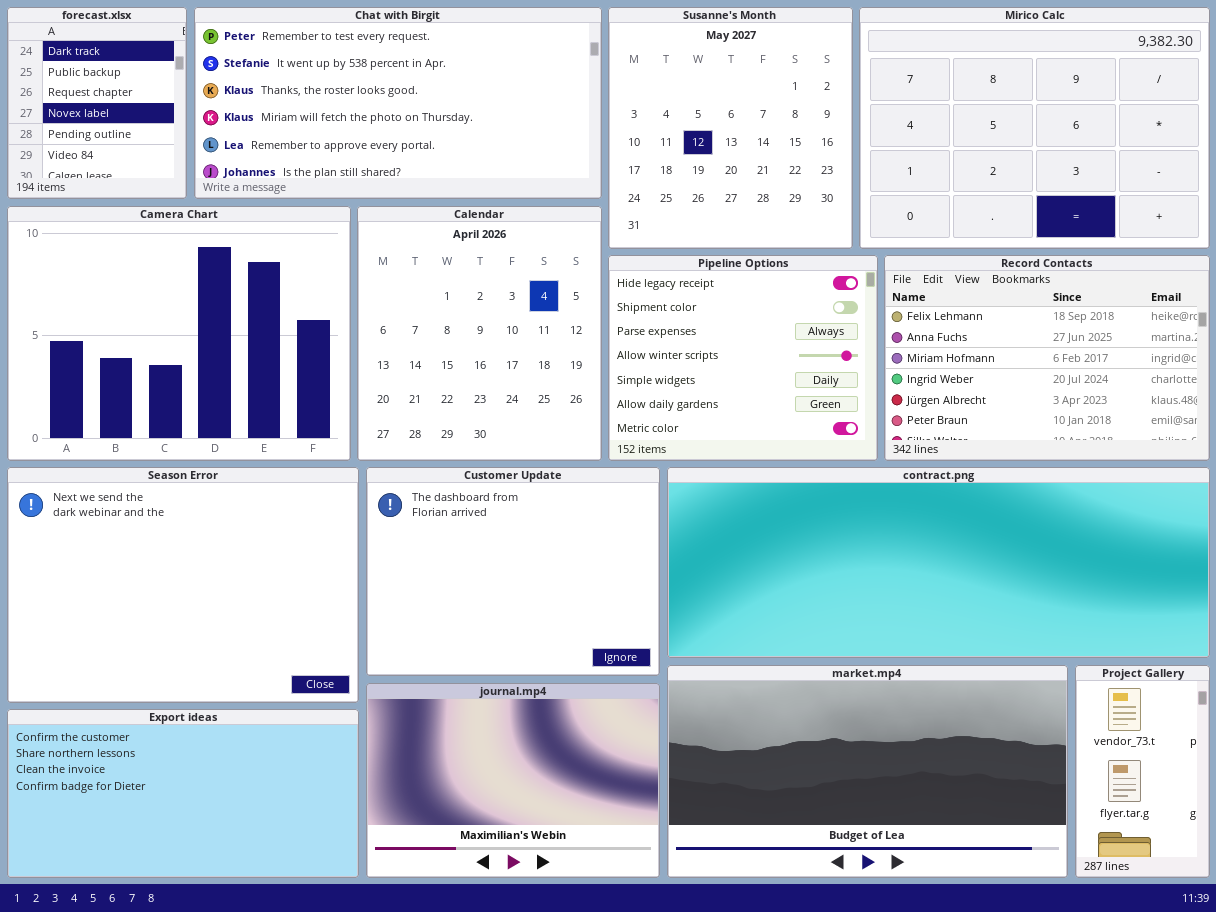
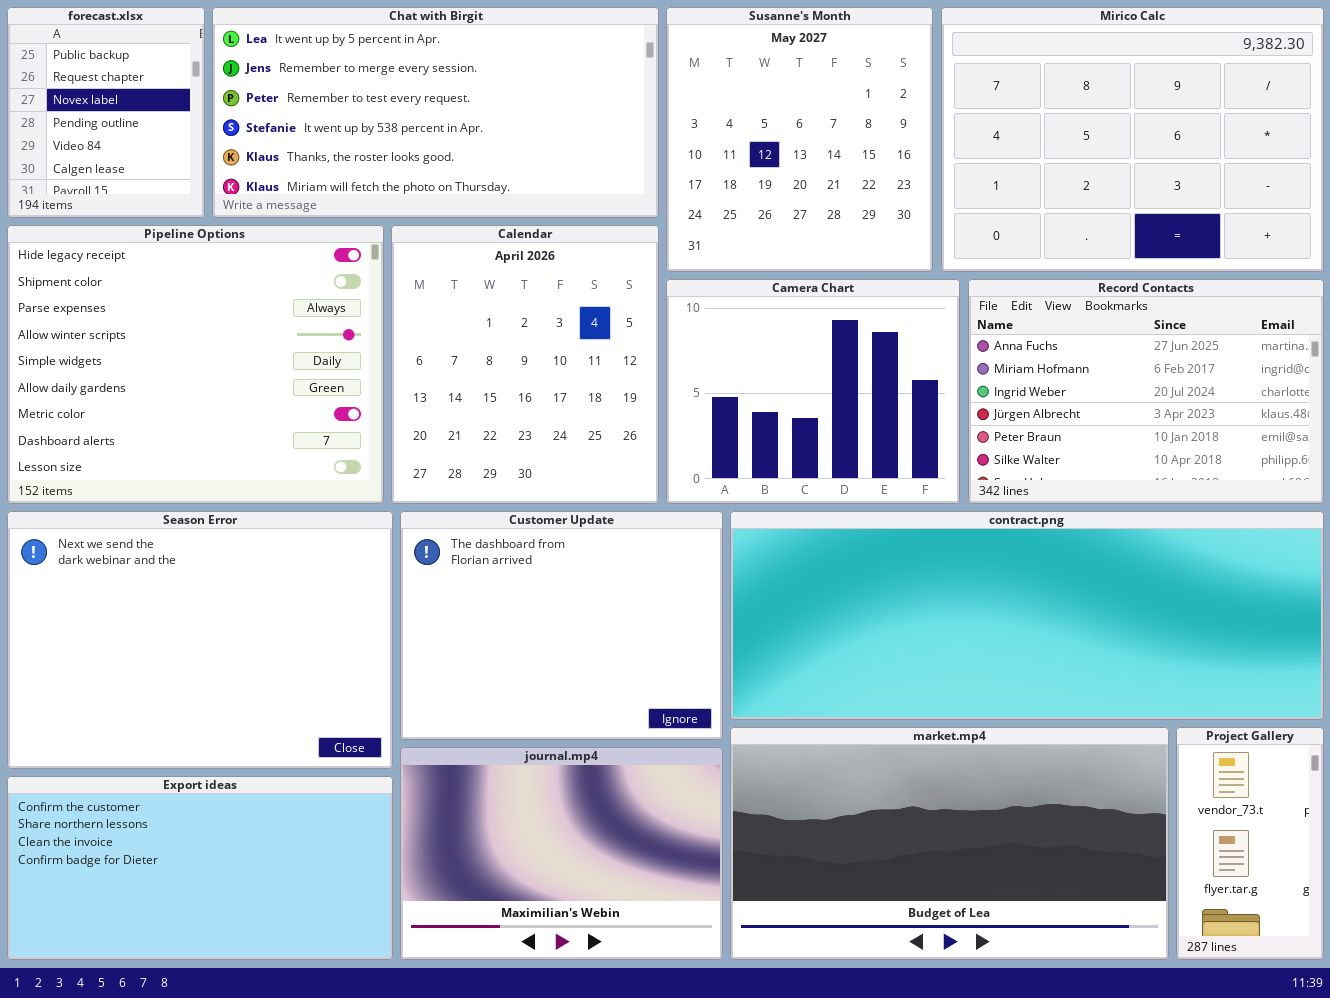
forecast.xlsx: [7,7,187,199] -> [7,7,205,218], scrolled down 1 row
Chat with Birgit: [194,7,602,199] -> [212,7,659,218], scrolled up 2 rows
Camera Chart: [7,206,351,461] -> [666,279,960,504], moved, resized
Pipeline Options: [608,255,878,461] -> [7,225,384,504], moved, resized
Record Contacts: [884,255,1210,461] -> [968,279,1324,504], scrolled down 1 row

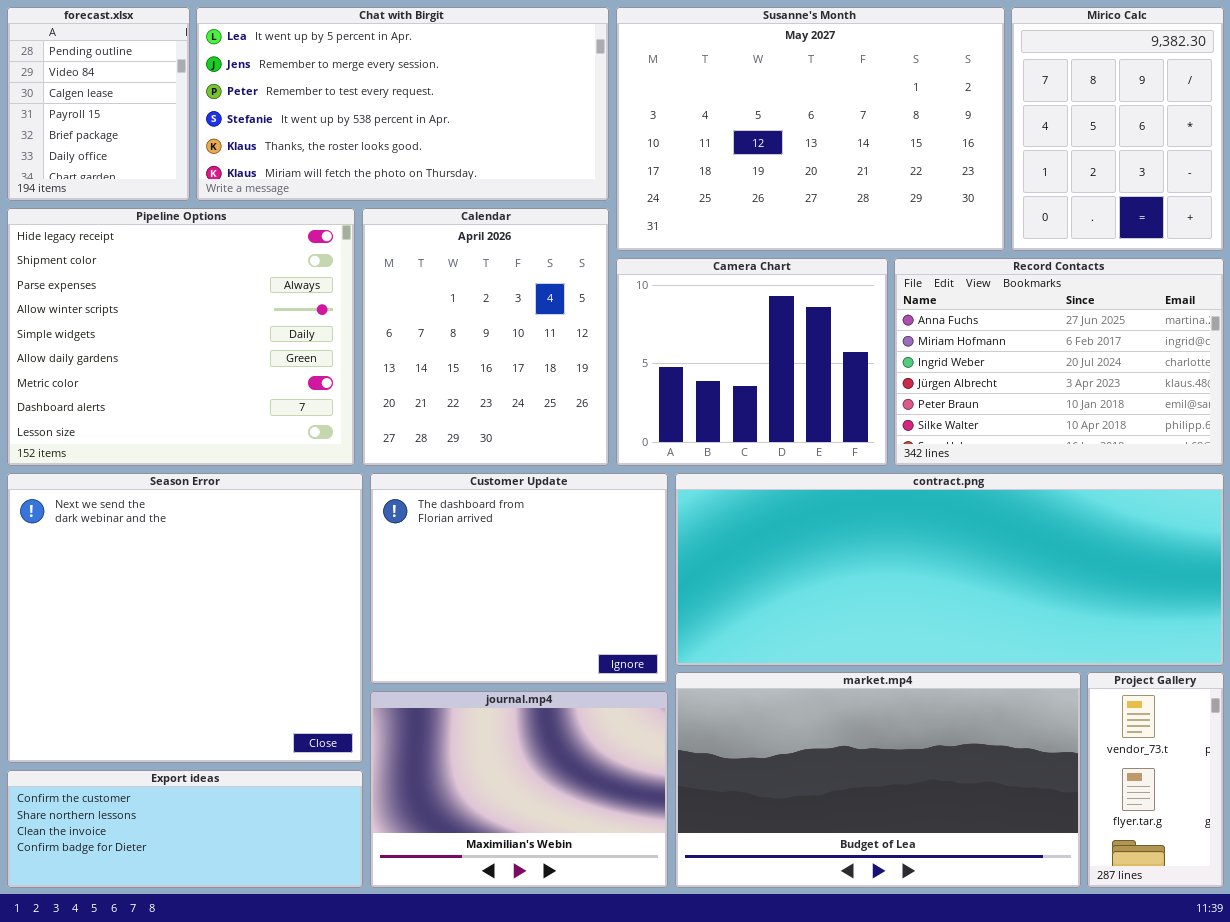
forecast.xlsx: [7,7,205,218] -> [7,7,190,201], scrolled down 3 rows
Susanne's Month: [666,7,933,272] -> [616,7,1005,251], resized
Mirico Calc: [941,7,1324,272] -> [1011,7,1224,251], resized
Season Error: [7,511,393,769] -> [7,473,363,763], resized
Export ideas: [7,776,393,960] -> [7,770,363,888], resized

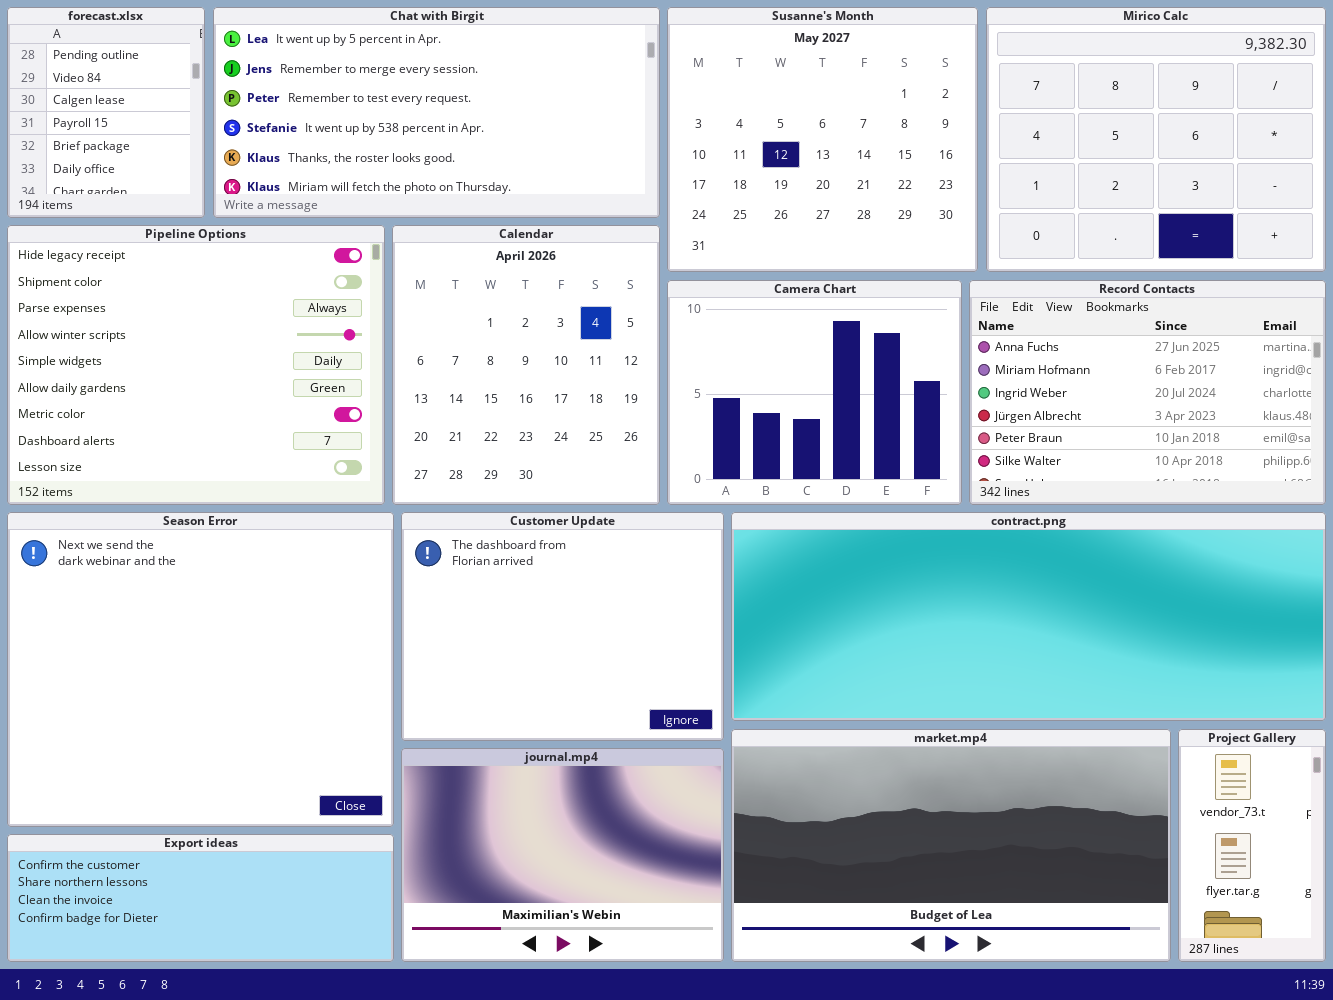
Susanne's Month: [616,7,1005,251] -> [667,7,978,272], resized
Mirico Calc: [1011,7,1224,251] -> [986,7,1326,272], resized

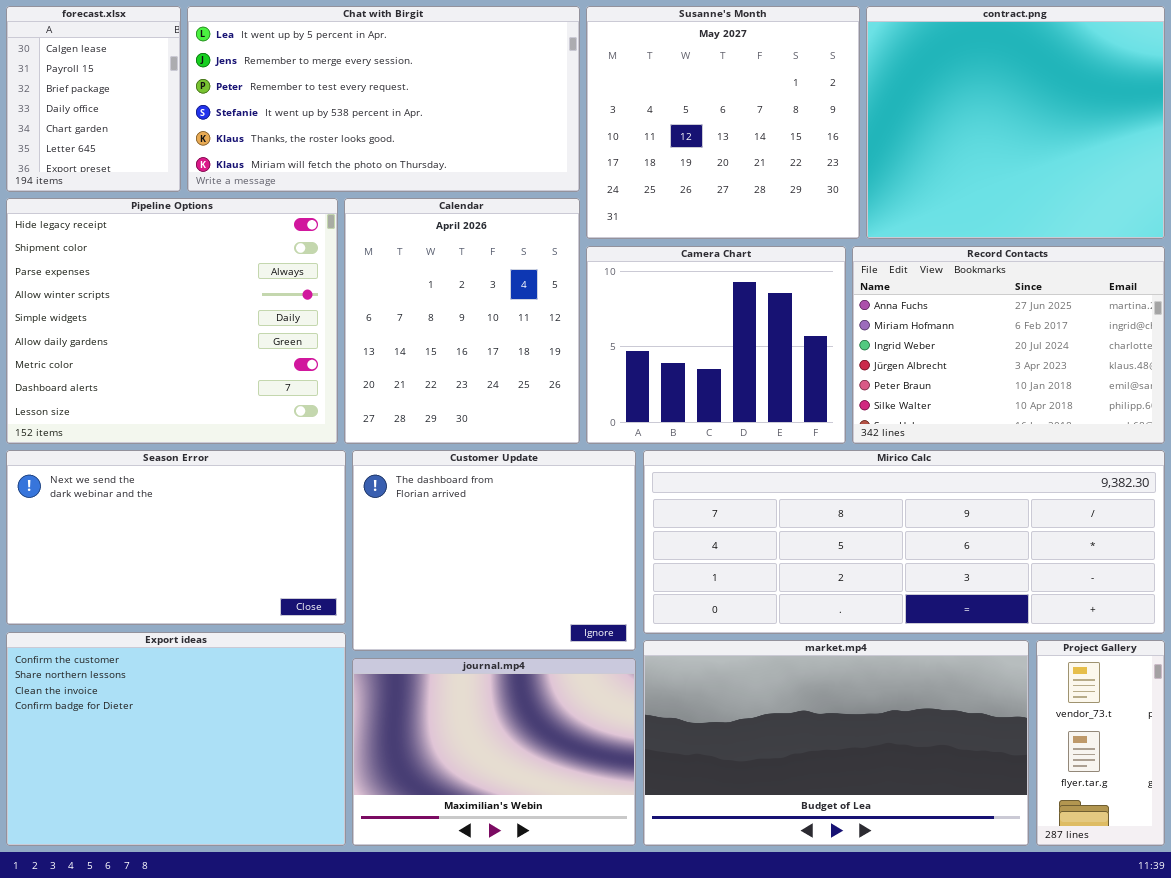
forecast.xlsx: [7,7,205,218] -> [6,6,181,192], scrolled down 2 rows
Mirico Calc: [986,7,1326,272] -> [643,450,1165,634], moved, resized
Season Error: [7,512,394,827] -> [6,450,346,625], resized
contract.png: [731,512,1326,721] -> [866,6,1165,239], moved, resized
Export ideas: [7,834,394,962] -> [6,632,346,846], resized

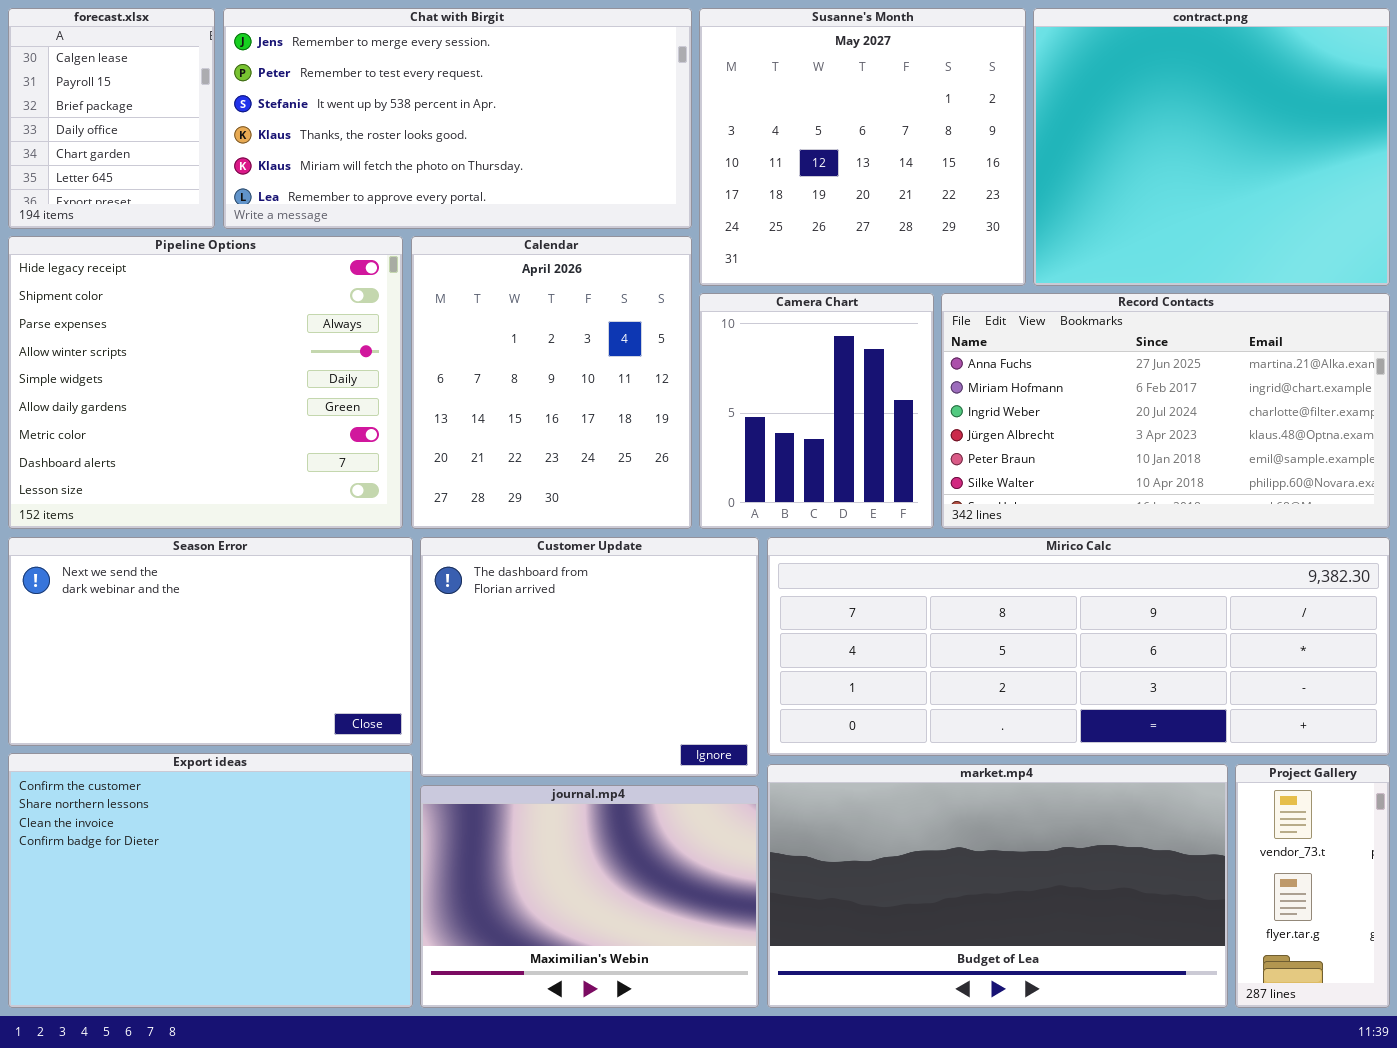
Chat with Birgit: [187,6,580,192] -> [223,8,692,229], scrolled down 1 row
Camera Chart: [586,246,846,444] -> [699,293,934,529], resized
Record Contacts: [852,246,1165,444] -> [941,293,1390,529], resized

